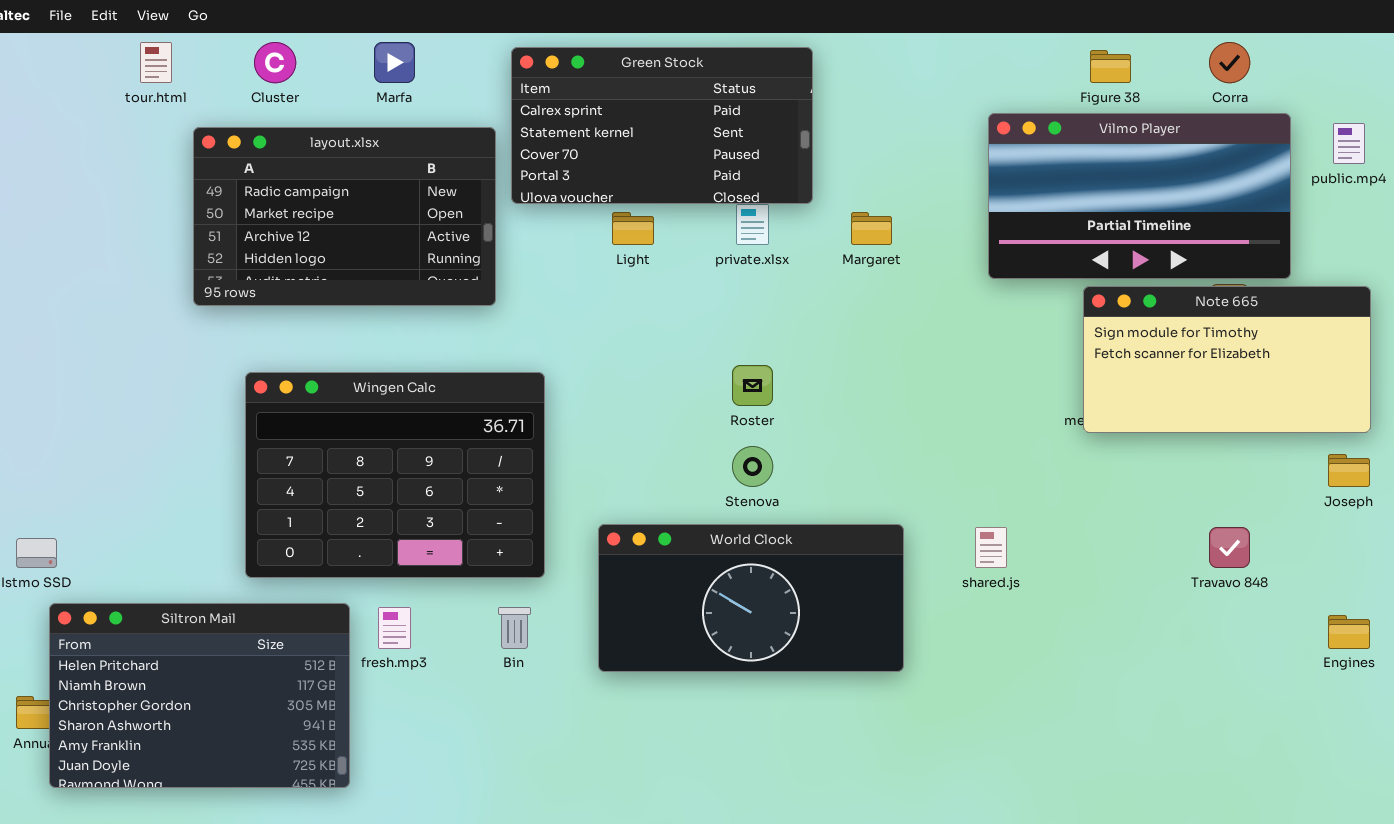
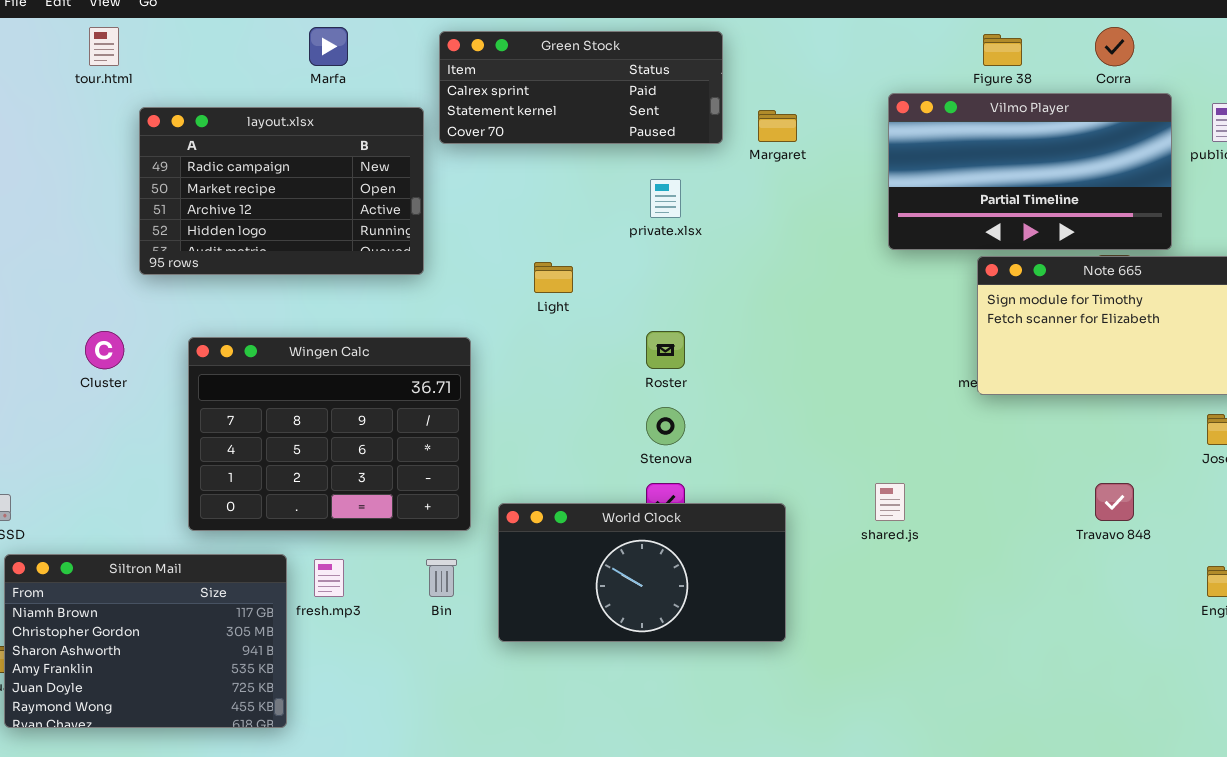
Cluster: [254,42,296,83] -> [85,331,124,369], moved
Green Stock: [511,47,813,204] -> [439,31,723,144], resized
Light: [612,212,654,245] -> [534,262,573,293], moved
Margaret: [851,212,892,245] -> [758,110,797,142], moved
World Clock: [598,524,904,672] -> [498,503,786,642], moved
Siltron Mail: [49,603,350,788] -> [4,554,287,728], scrolled down 1 row

